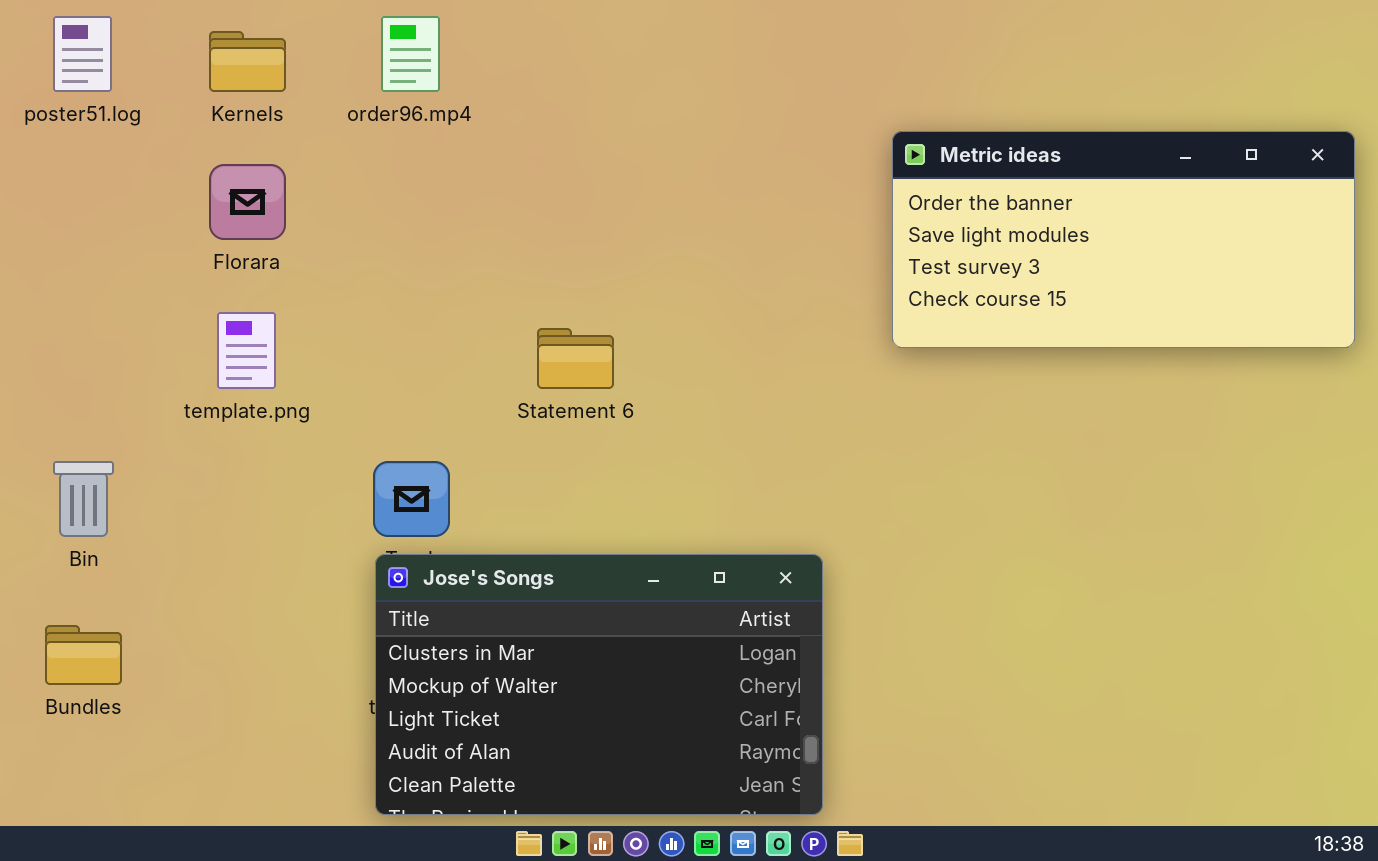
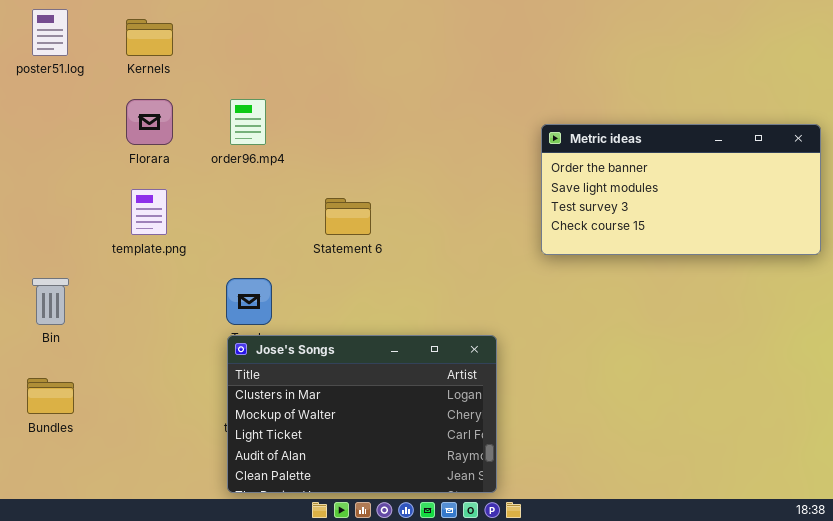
order96.mp4: [381,16,440,92] -> [230,99,266,145], moved
Metric ideas: [892,131,1355,348] -> [541,124,821,255], moved

